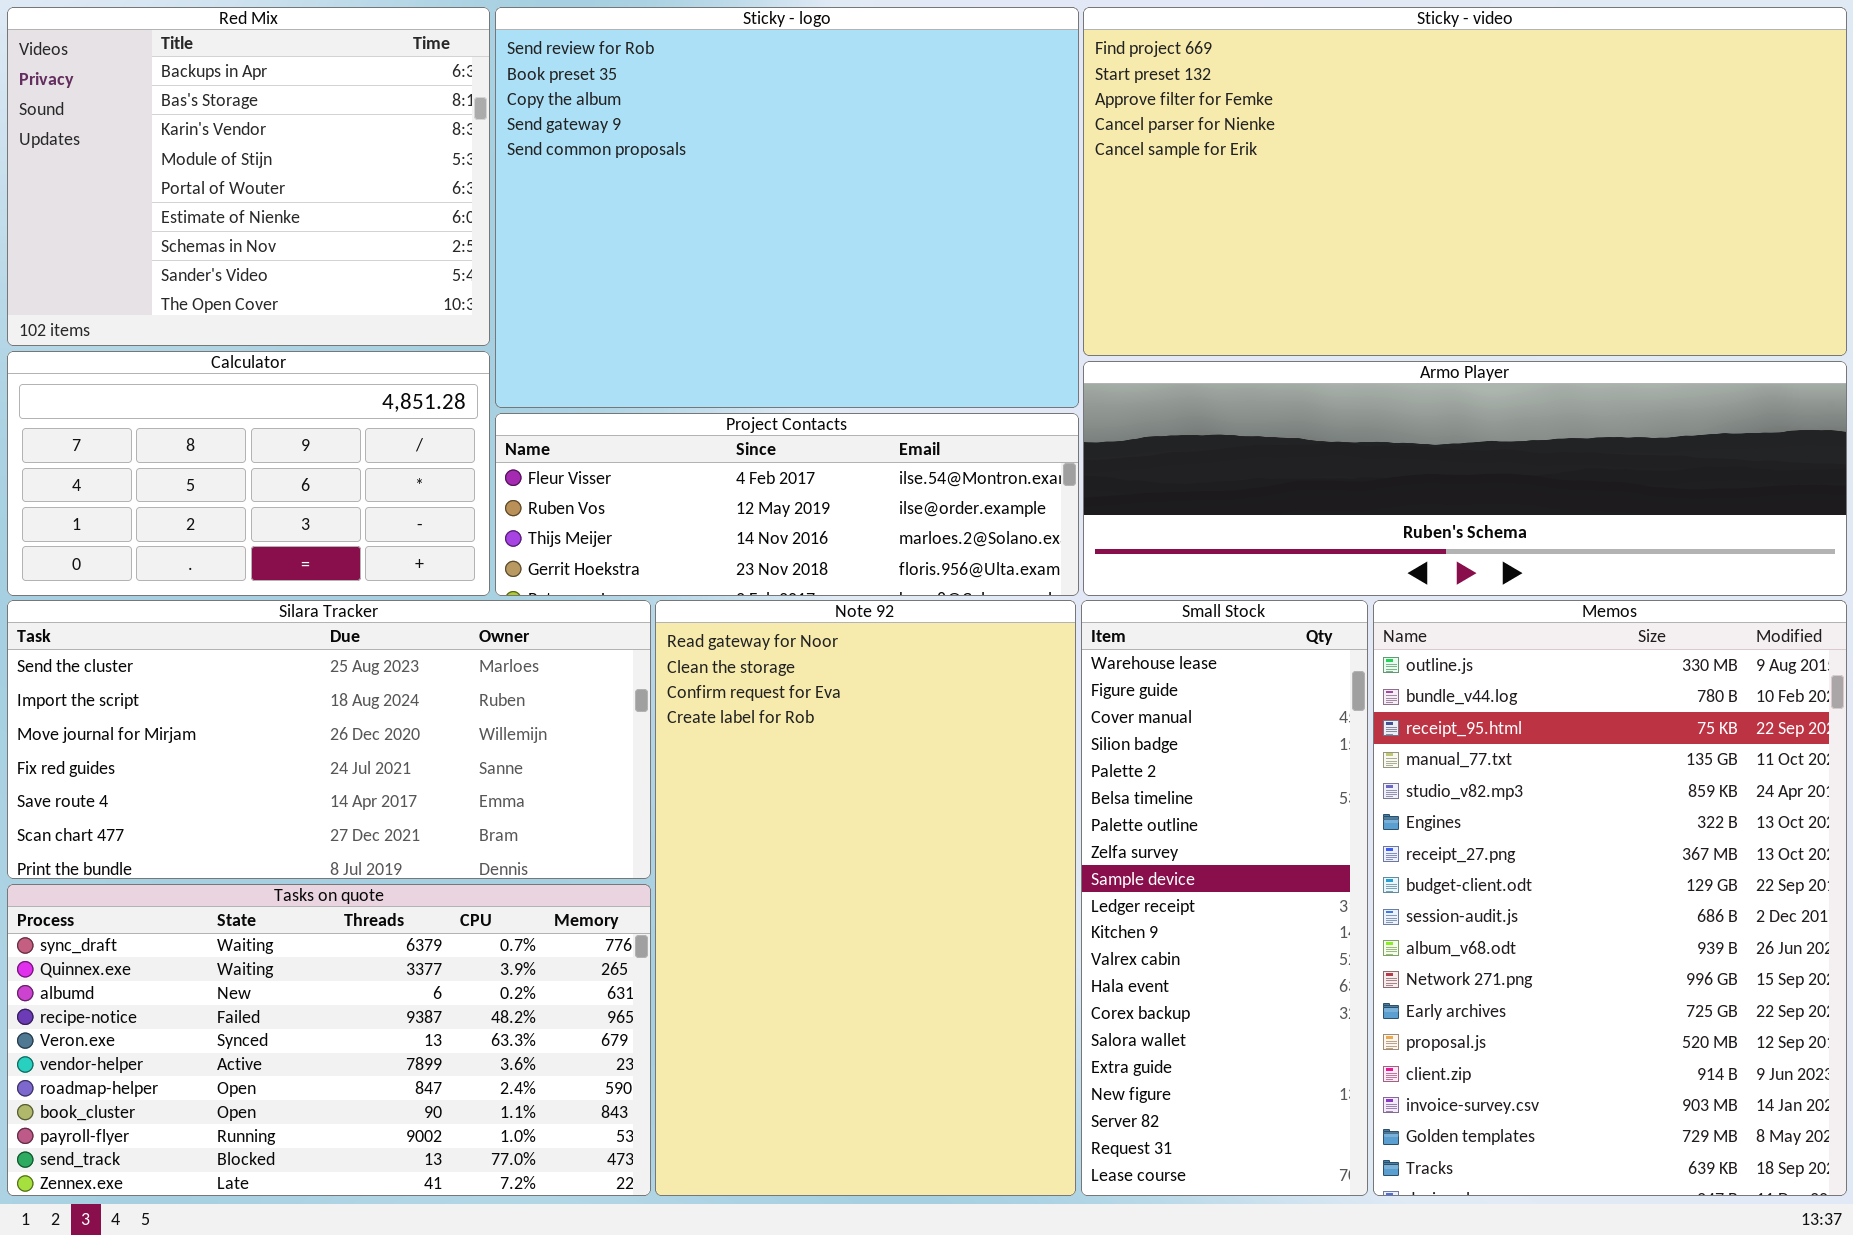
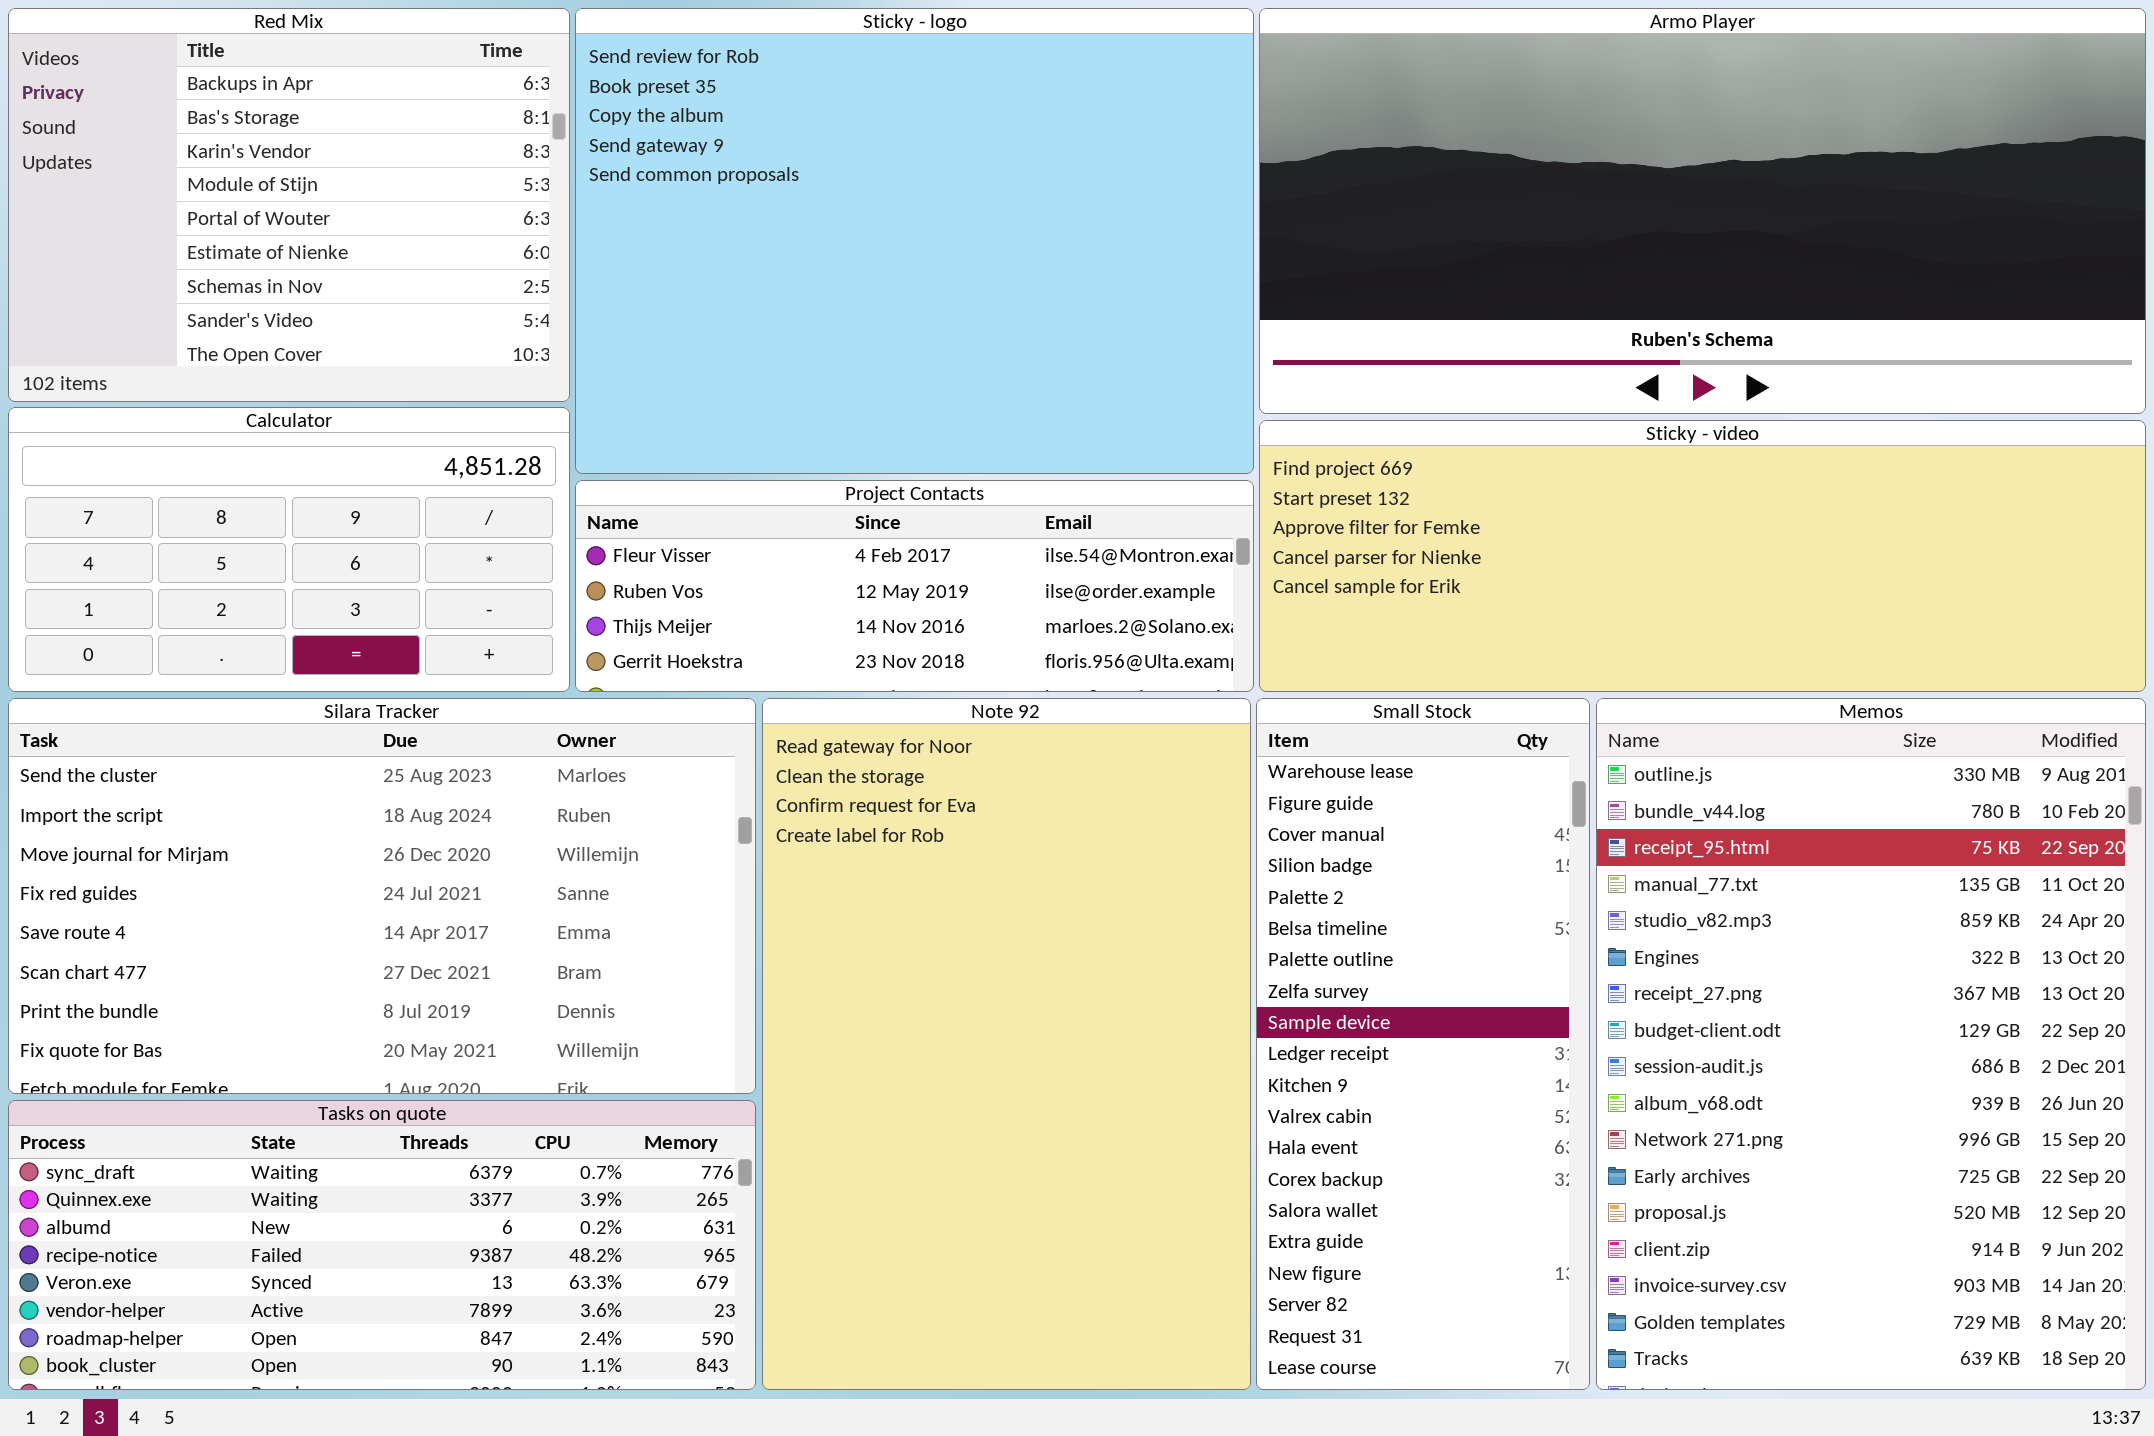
Sticky - video: [1083,7,1847,356] -> [1259,420,2146,692], moved, resized
Armo Player: [1083,361,1847,596] -> [1259,8,2146,414], moved, resized
Silara Tracker: [7,600,651,879] -> [8,698,756,1094], resized
Tasks on quote: [7,884,651,1196] -> [8,1100,756,1390], resized

